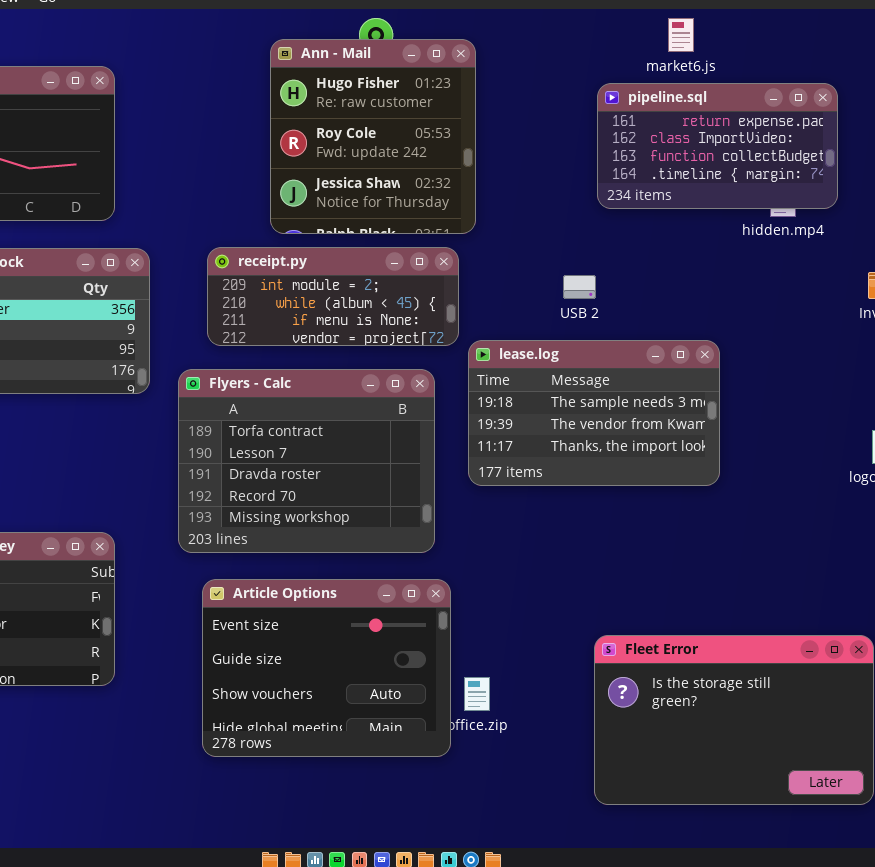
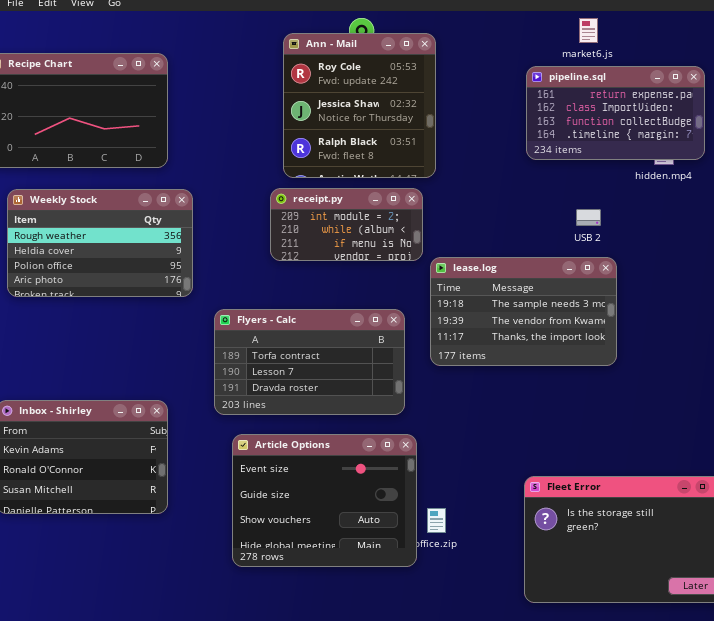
Ann - Mail: [270,39,476,234] -> [283,33,436,178], scrolled down 1 row
receipt.py: [207,247,459,346] -> [270,188,423,261], resized
USB 2: [563,275,596,299] -> [576,209,601,226], moved
Flyers - Calc: [178,369,435,553] -> [214,309,405,415], resized

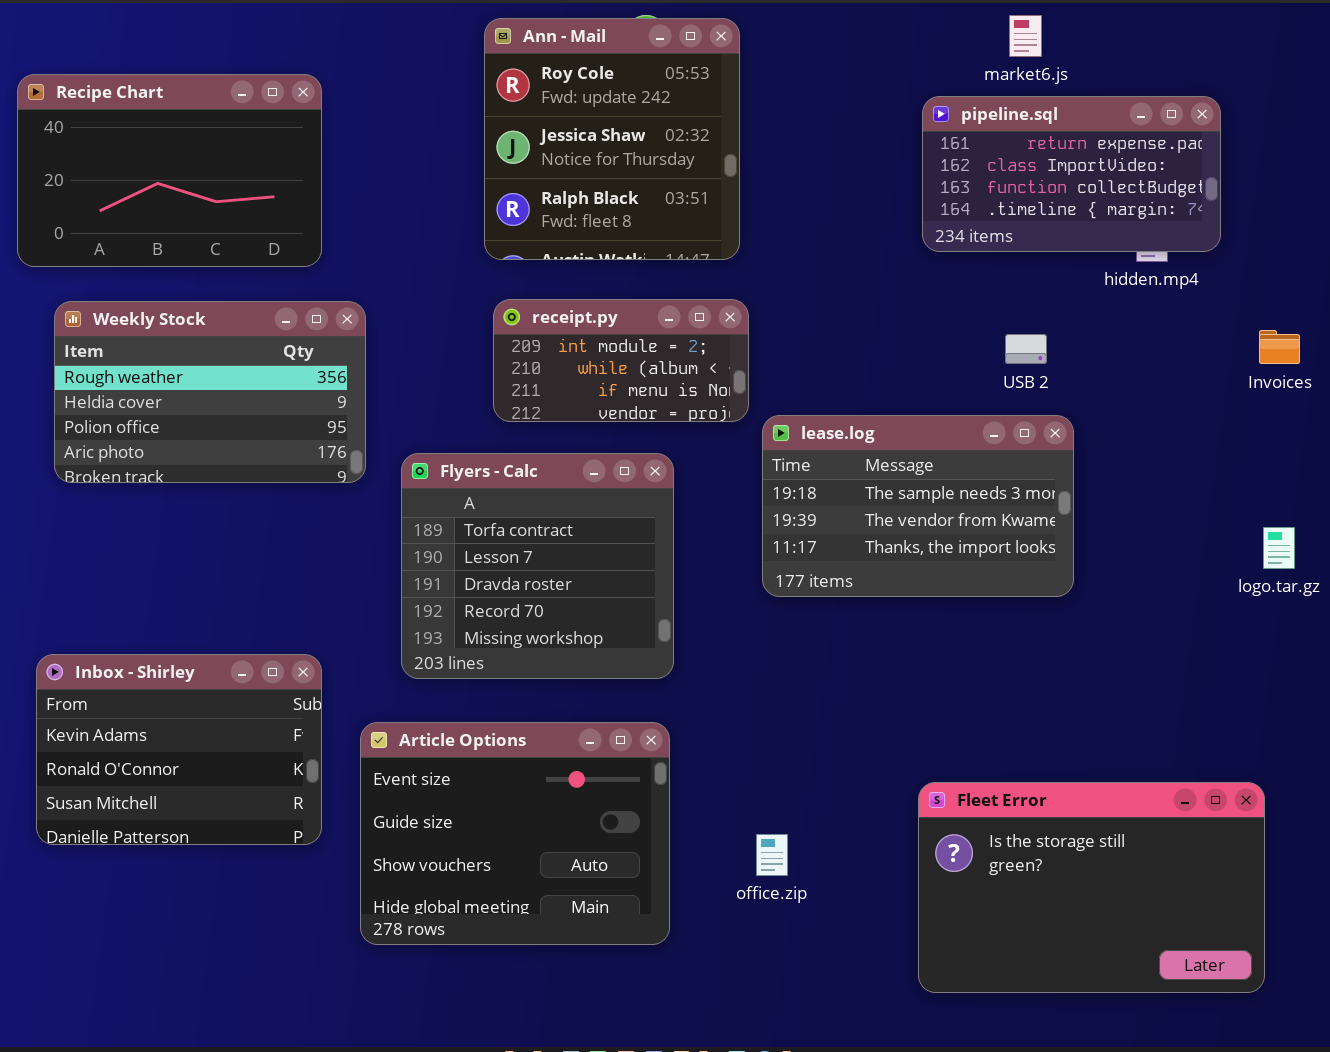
Ann - Mail: [283,33,436,178] -> [484,18,740,260], moved
Flyers - Calc: [214,309,405,415] -> [401,453,674,679], resized
Article Options: [232,434,417,567] -> [360,722,670,945], moved

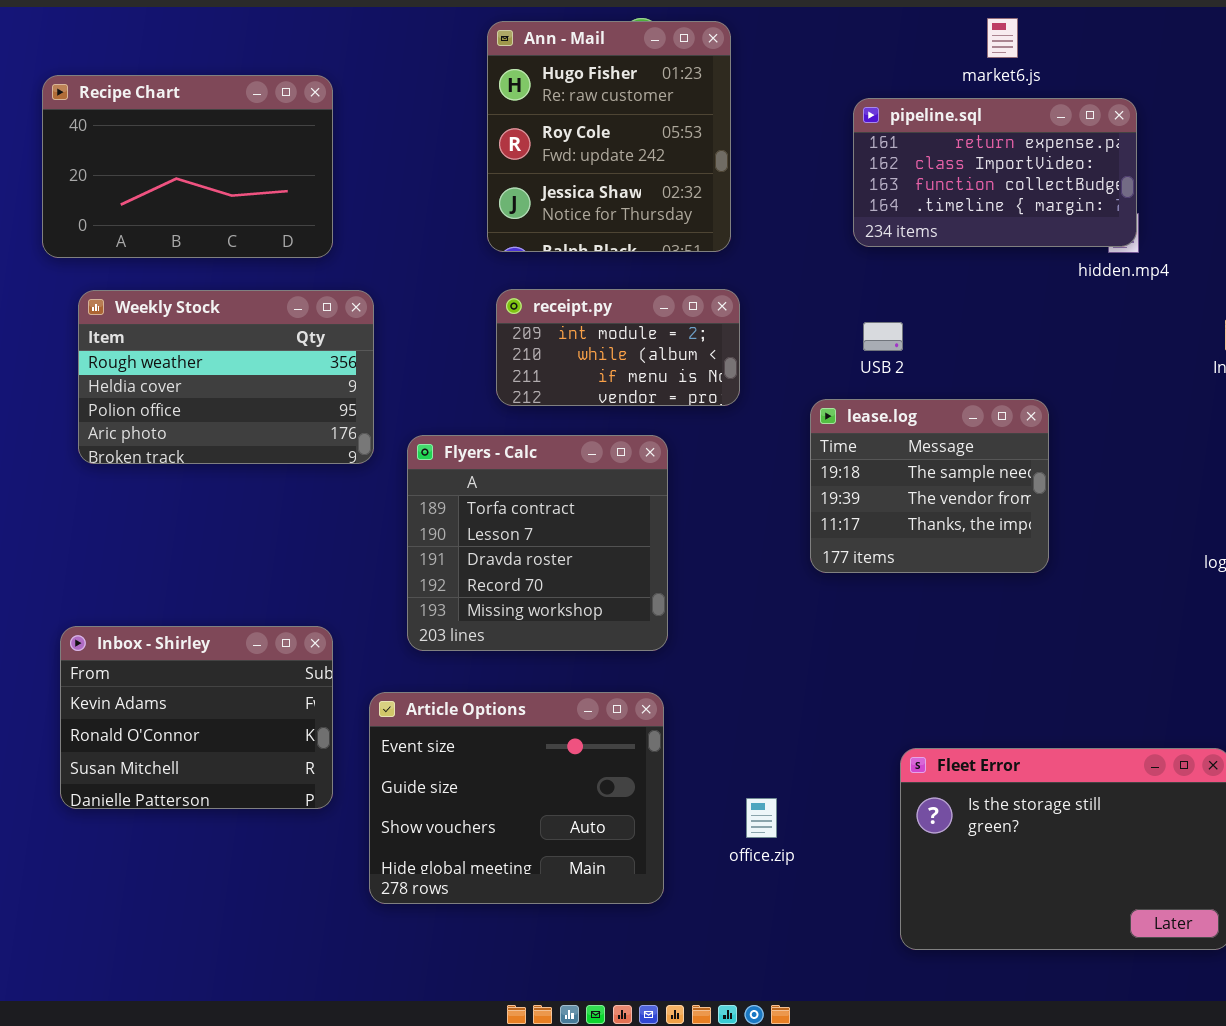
Ann - Mail: [484,18,740,260] -> [487,21,731,252], scrolled up 1 row
pipeline.sql: [922,96,1221,252] -> [853,98,1137,247], moved
USB 2: [1005,334,1047,364] -> [863,322,903,351], moved
lease.log: [762,415,1074,597] -> [810,399,1049,573], resized

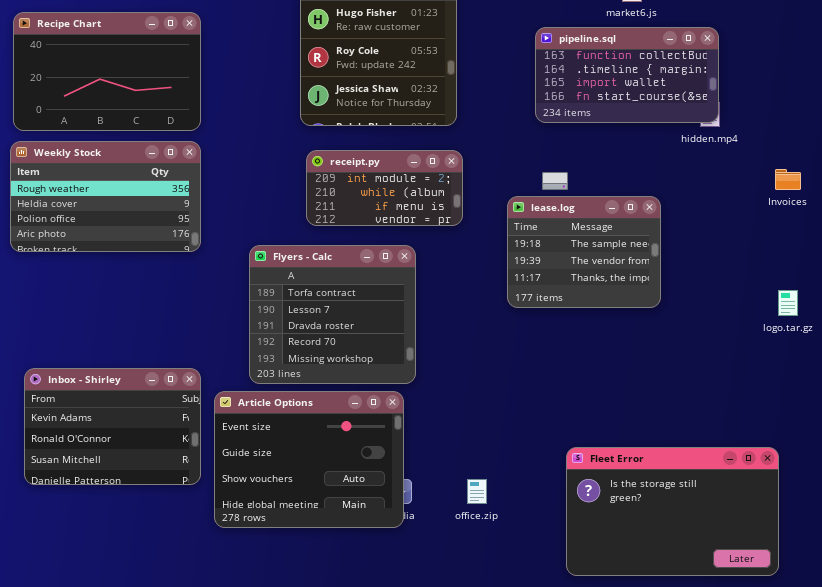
pipeline.sql: [853,98,1137,247] -> [535,27,719,123], scrolled down 2 rows
Weekly Stock: [78,290,374,464] -> [10,141,201,252], moved
lease.log: [810,399,1049,573] -> [507,196,661,308], moved
Article Options: [369,692,664,904] -> [214,391,404,528], moved

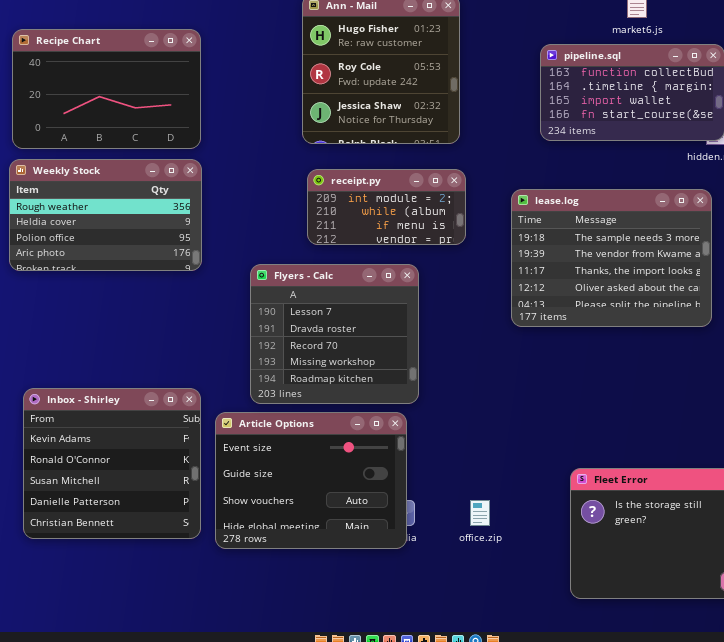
lease.log: [507,196,661,308] -> [511,189,712,327], resized
Flyers - Calc: [249,245,416,384] -> [250,264,419,404], scrolled down 1 row
Inbox - Shirley: [24,368,201,485] -> [23,388,201,539], resized

